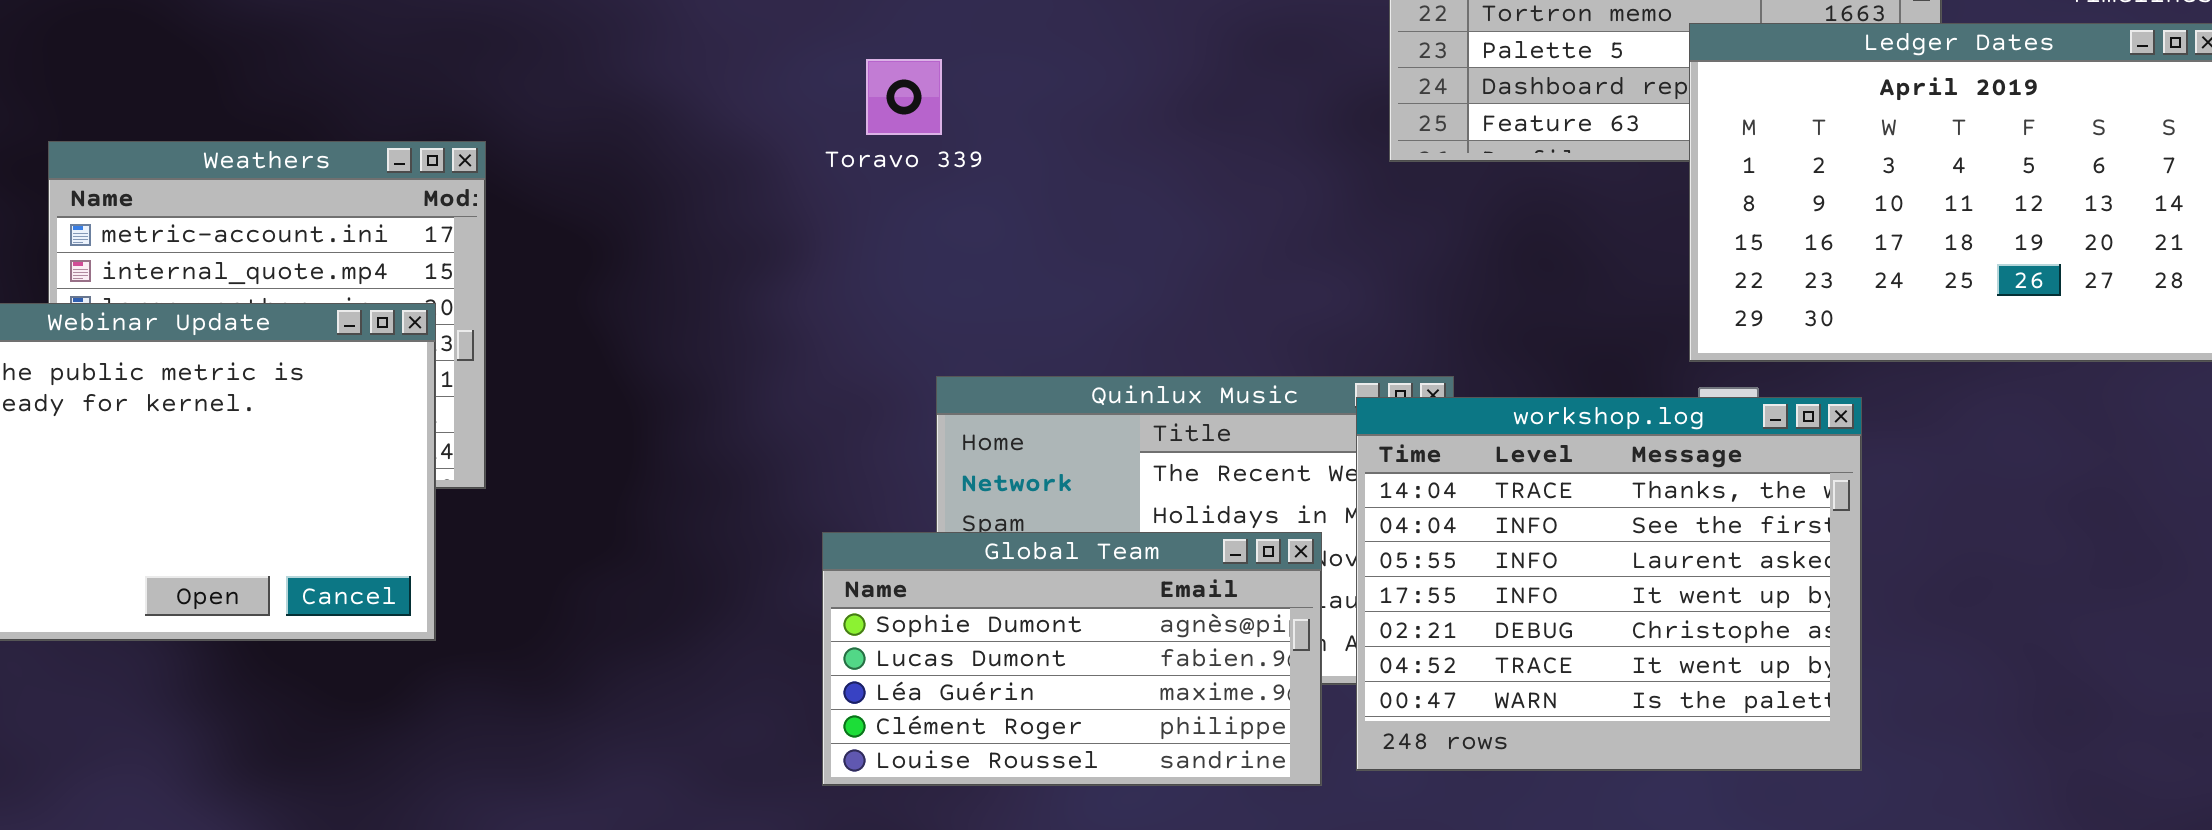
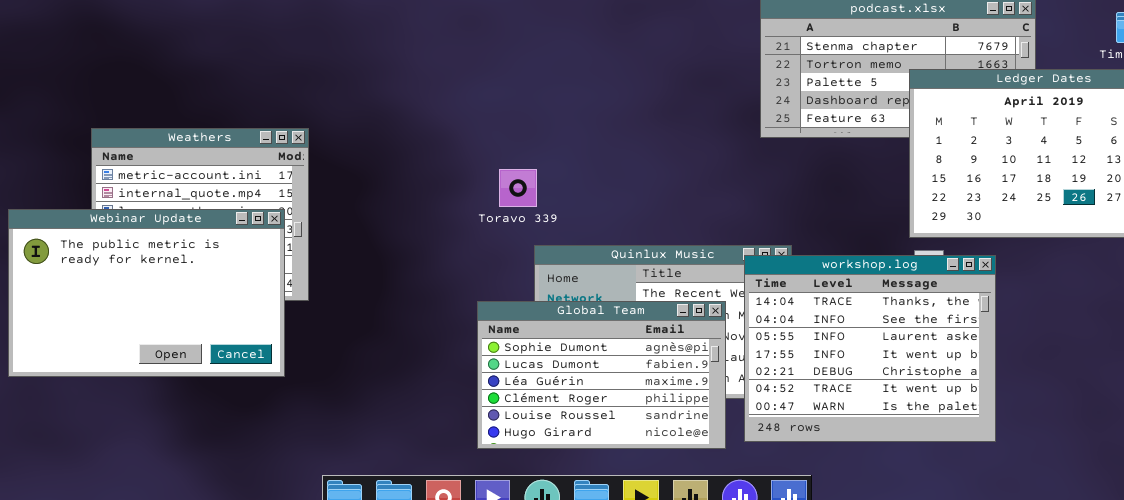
Toravo 339: [866,59,942,135] -> [499,169,537,207], moved
Global Team: [822,532,1322,786] -> [477,301,726,449], resized

